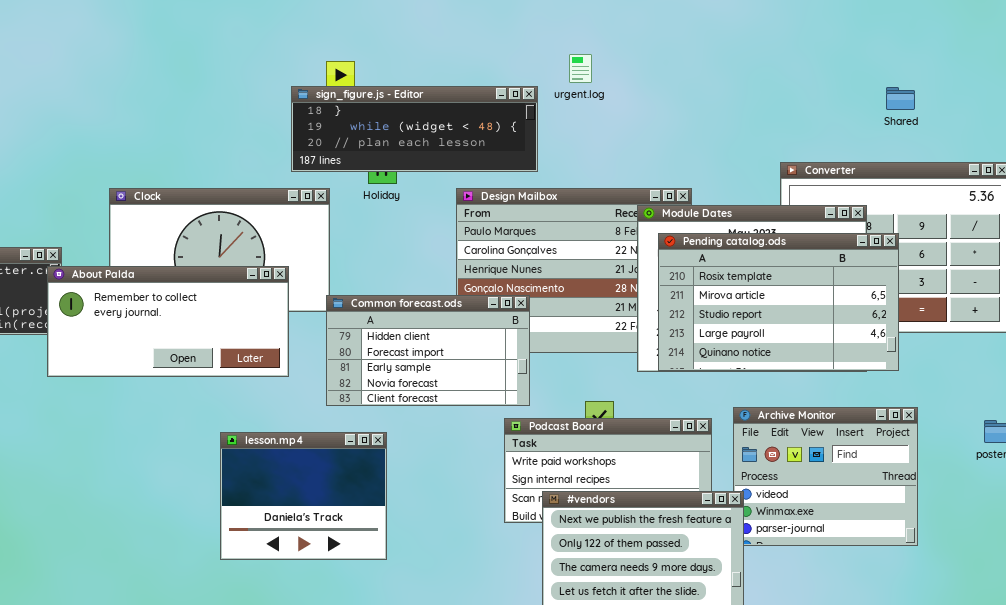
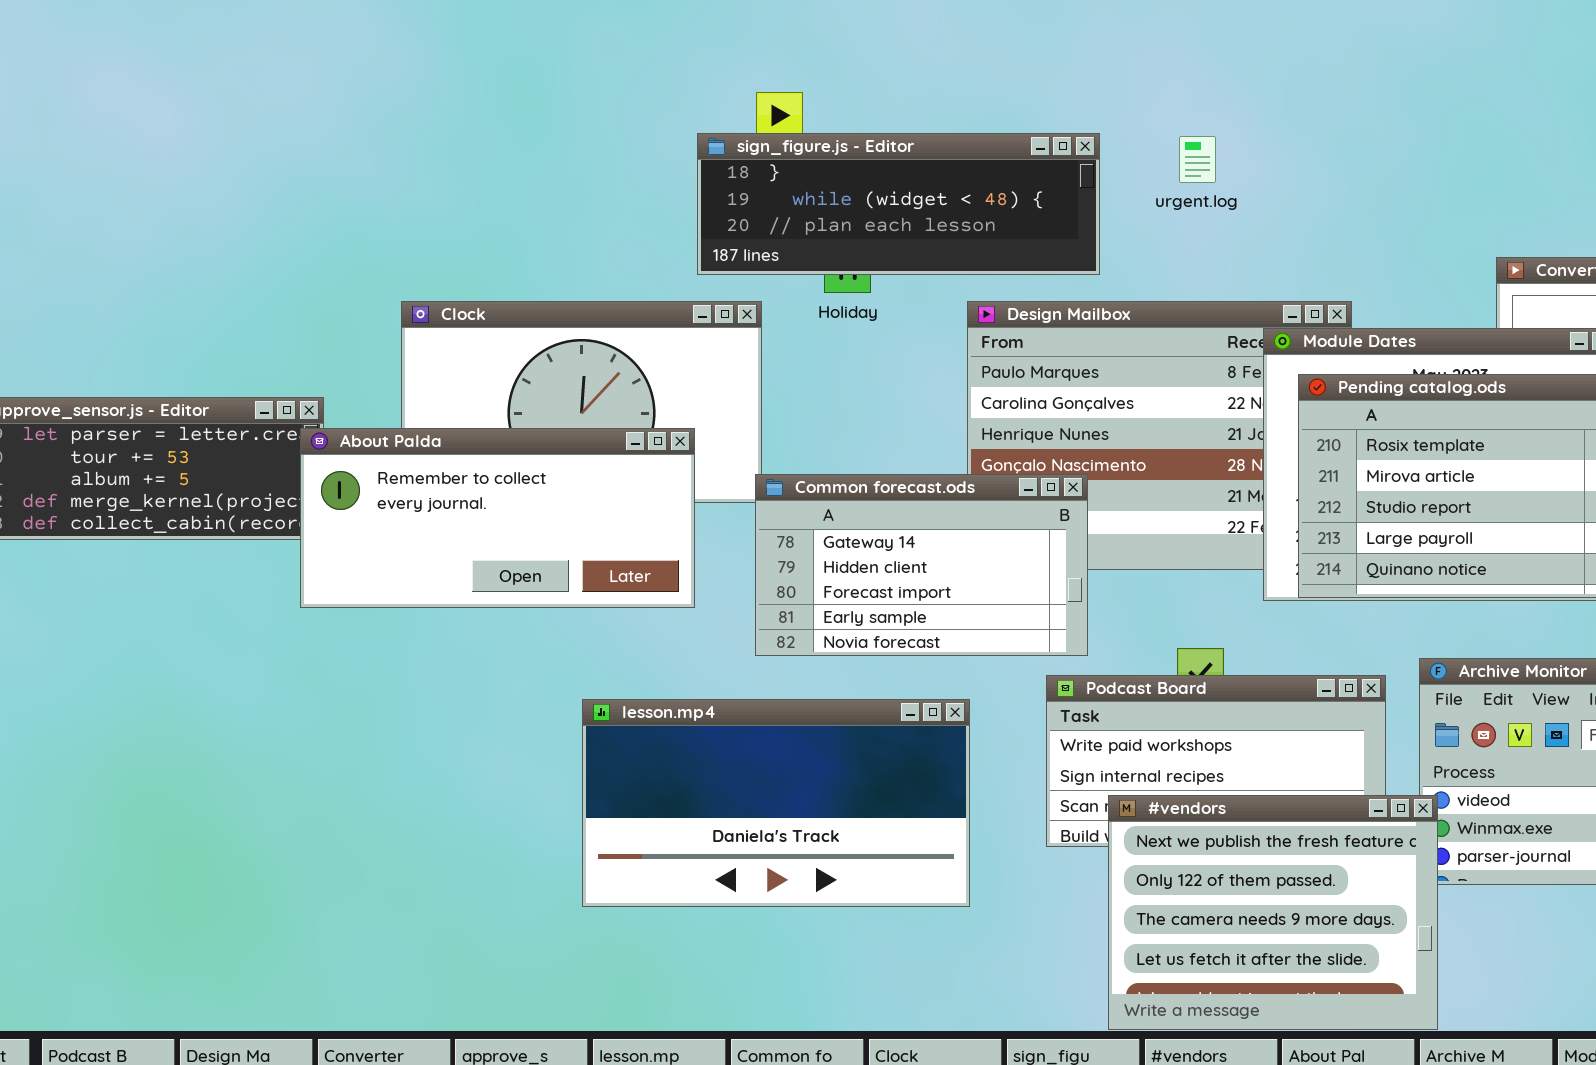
urgent.log: [569,54,592,83] -> [1179,136,1216,183], moved
Common forecast.ods: [326,295,530,406] -> [755,474,1088,656], scrolled up 1 row
lesson.mp4: [220,432,387,560] -> [582,699,970,907], resized

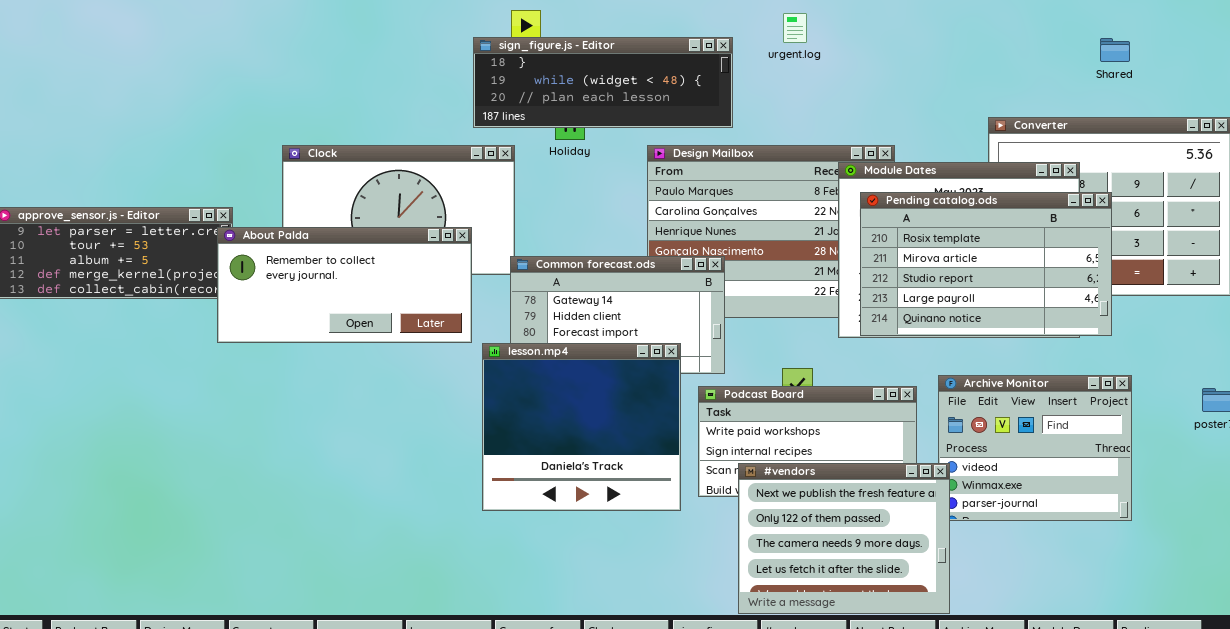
urgent.log: [1179,136,1216,183] -> [783,13,807,43], moved
lesson.mp4: [582,699,970,907] -> [482,343,681,511], moved, resized

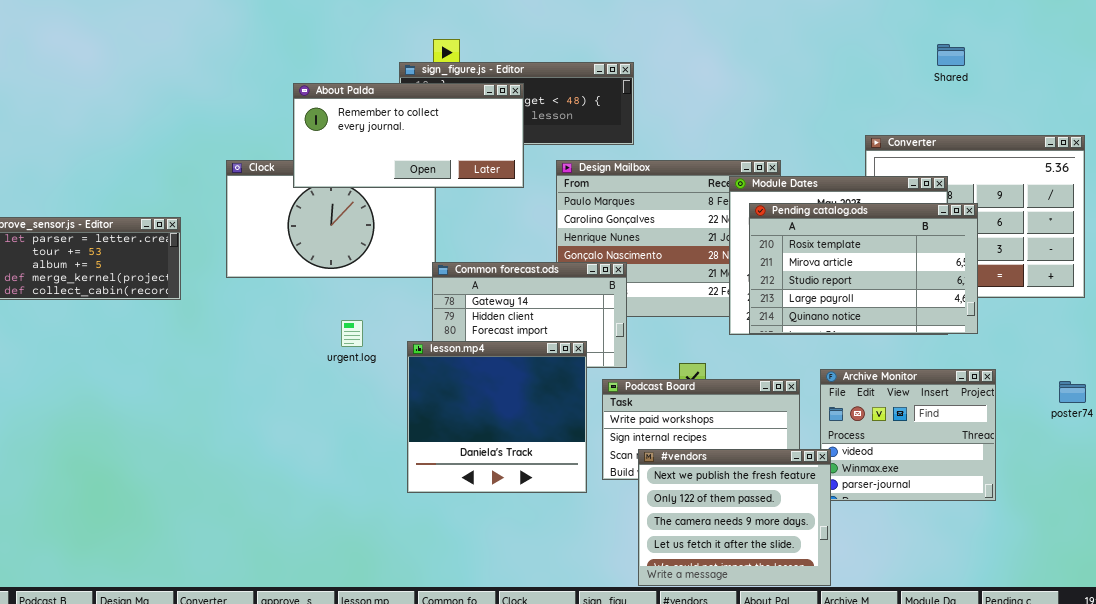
urgent.log: [783,13,807,43] -> [341,320,363,347], moved
Shared: [1100,38,1130,62] -> [937,44,965,66], moved
About Palda: [217,227,472,343] -> [293,83,524,188], moved

